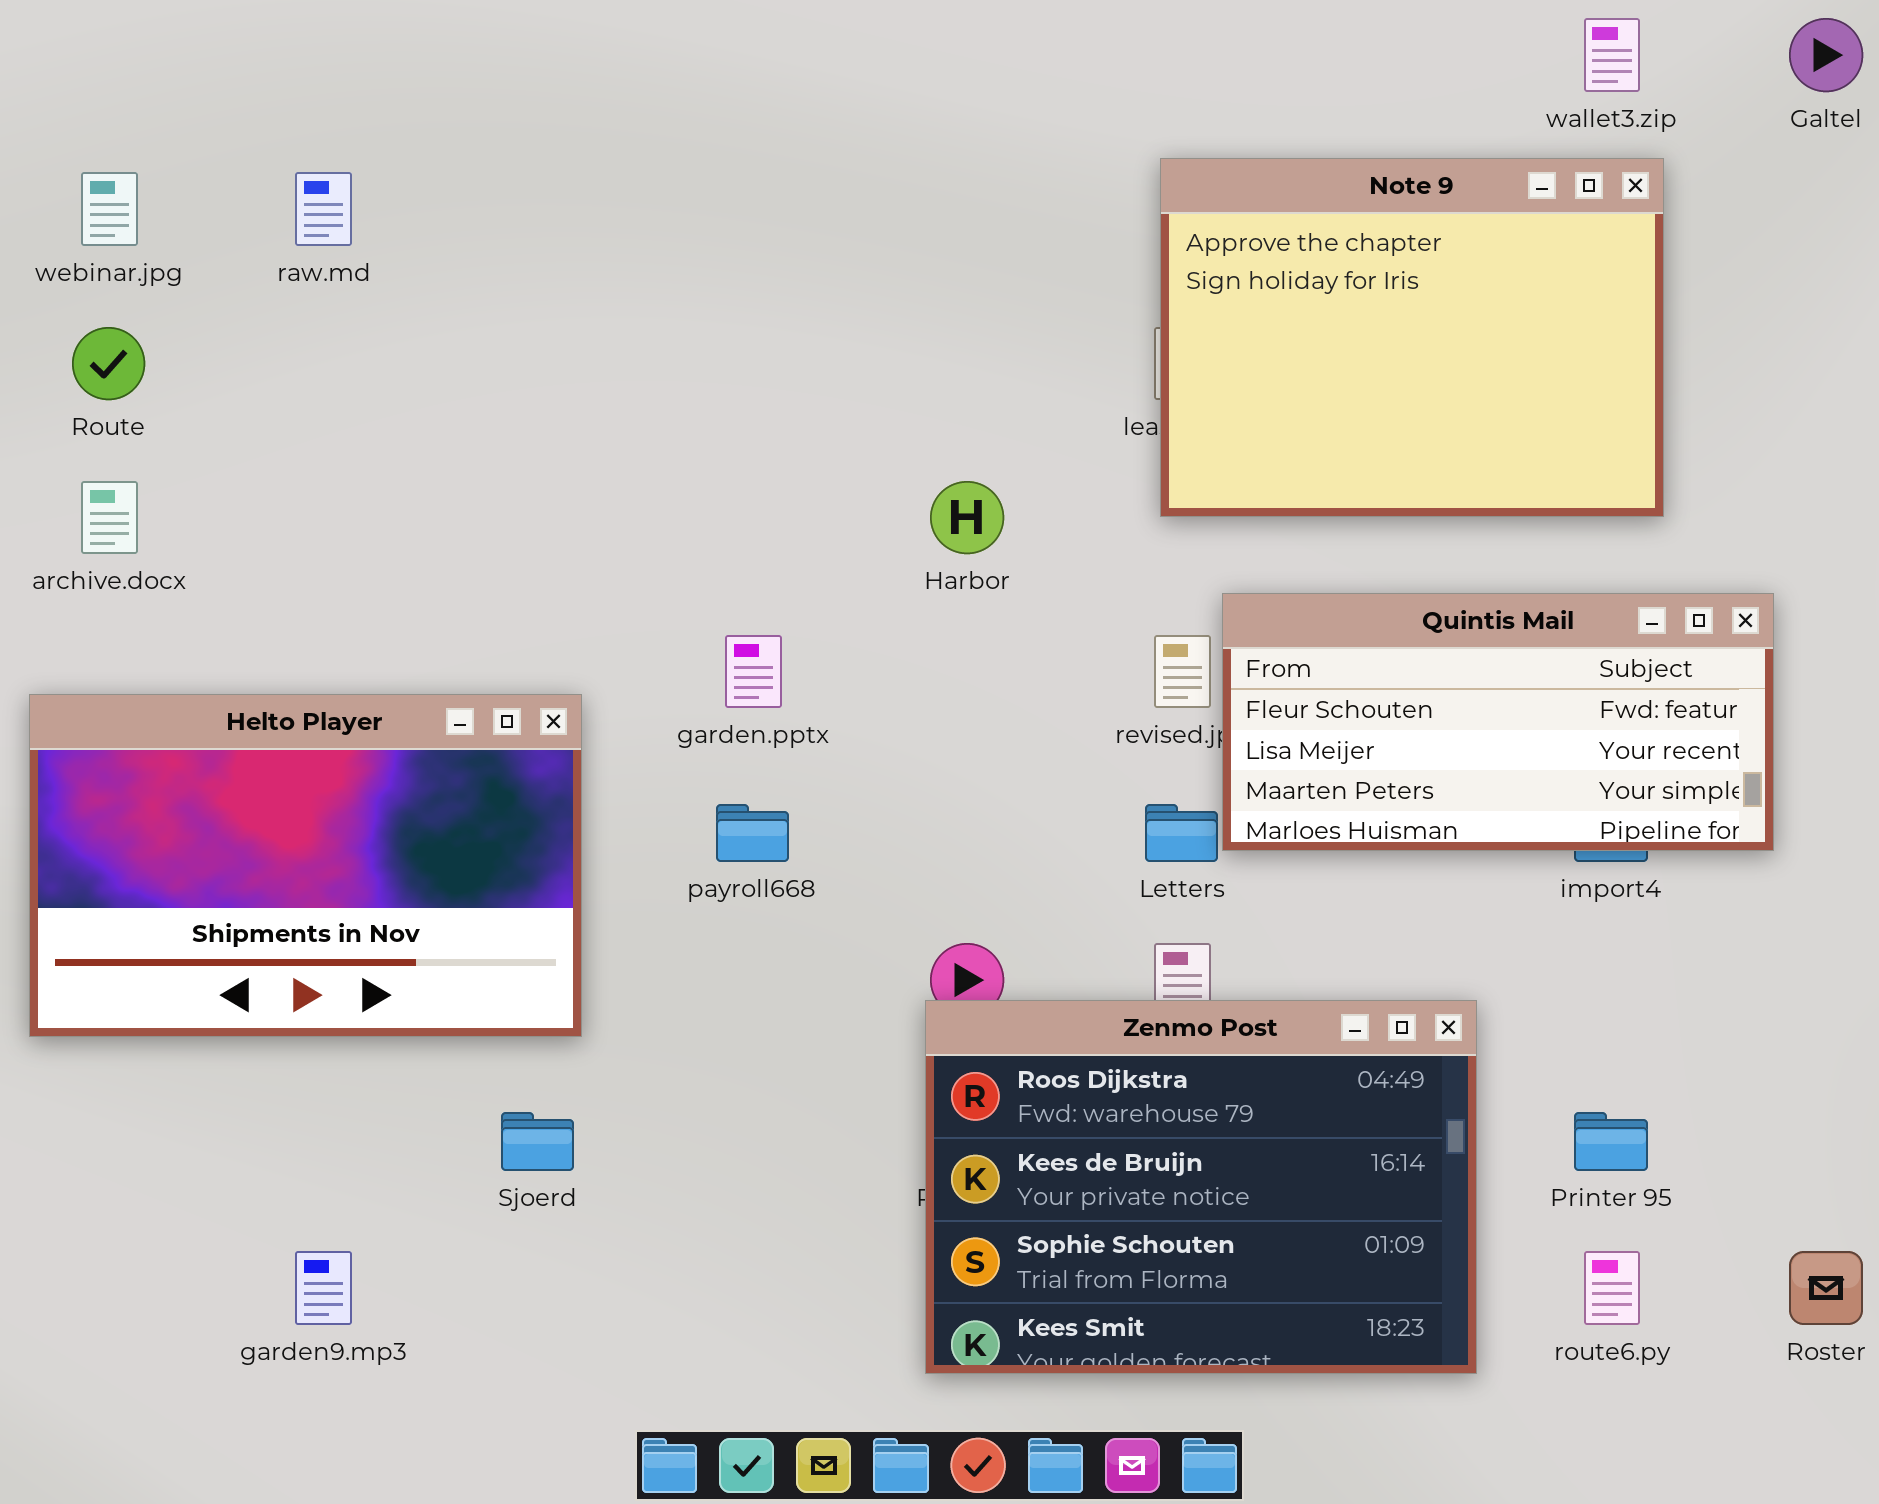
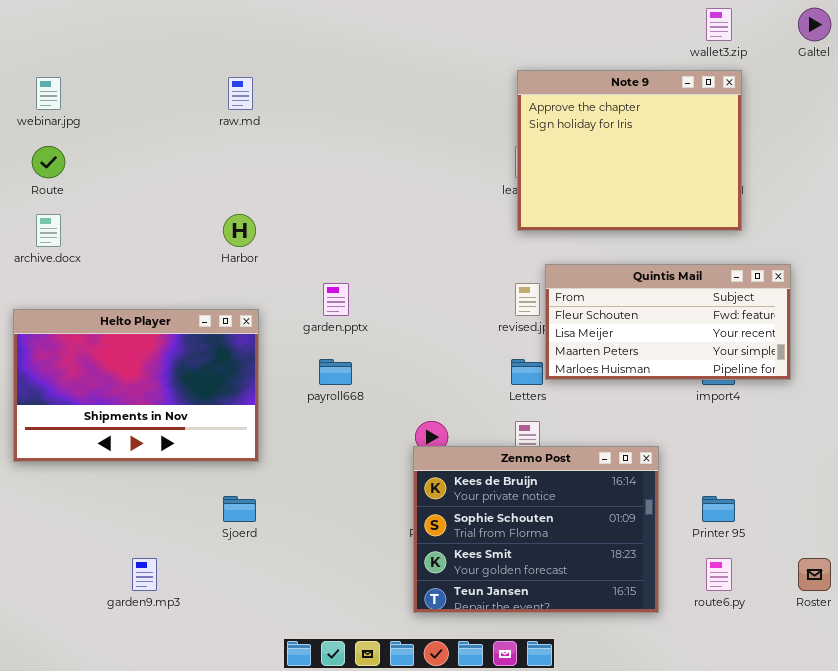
raw.md: [295,172,352,246] -> [228,77,253,110], moved
Harbor: [930,481,1004,554] -> [223,214,256,247], moved
Zenmo Post: [925,1000,1477,1374] -> [413,446,659,613], scrolled down 1 row

